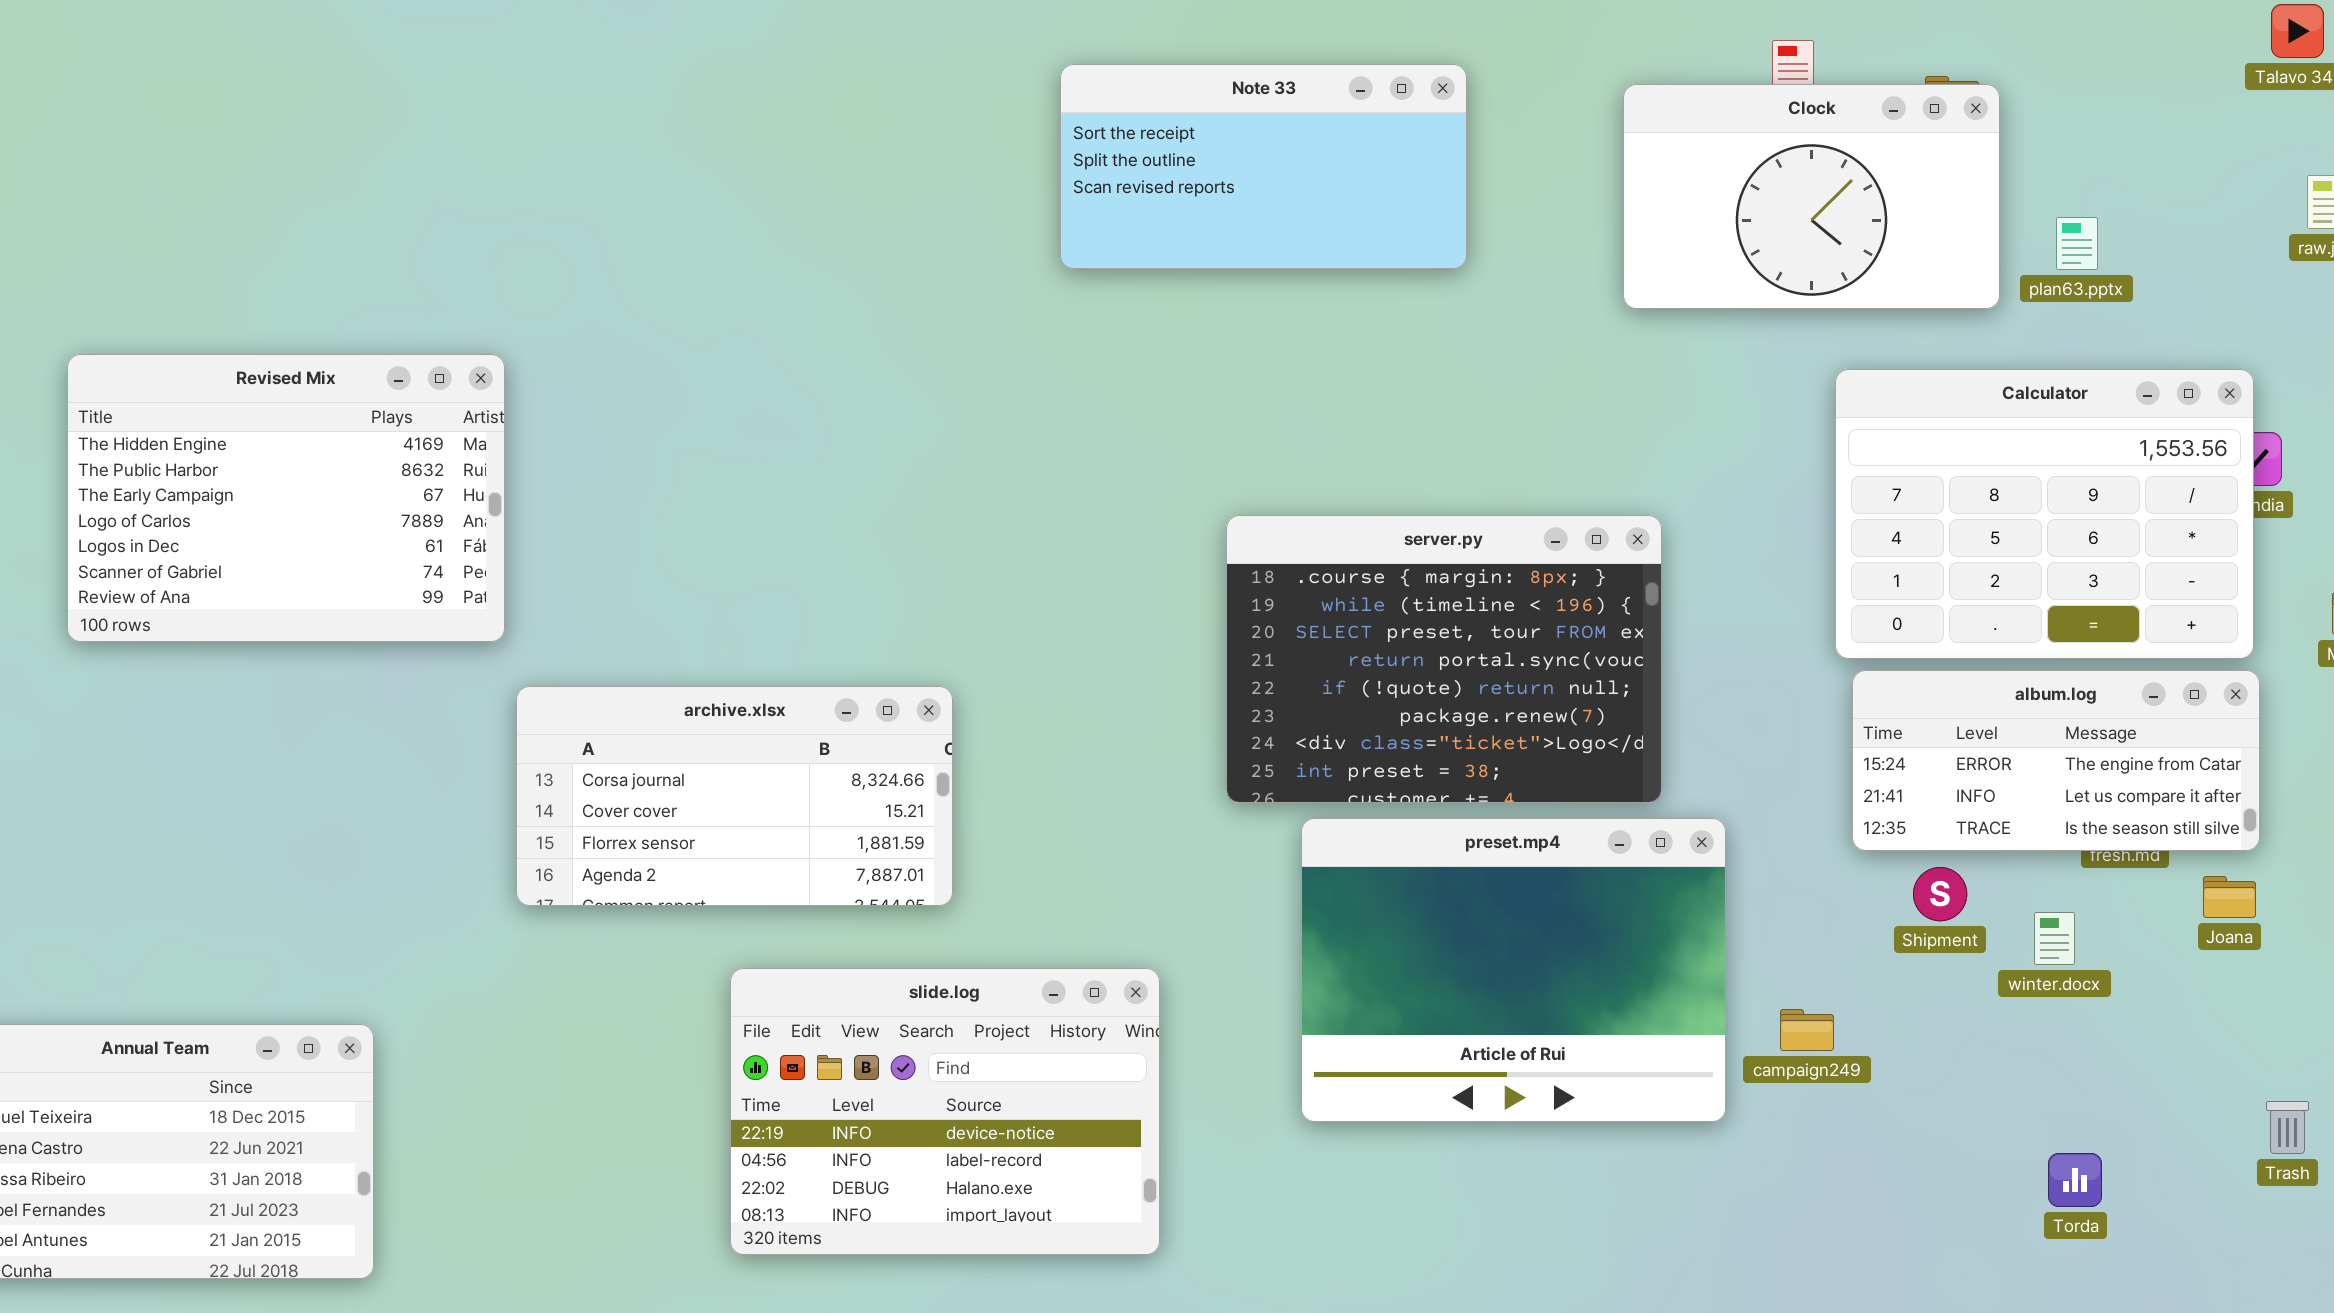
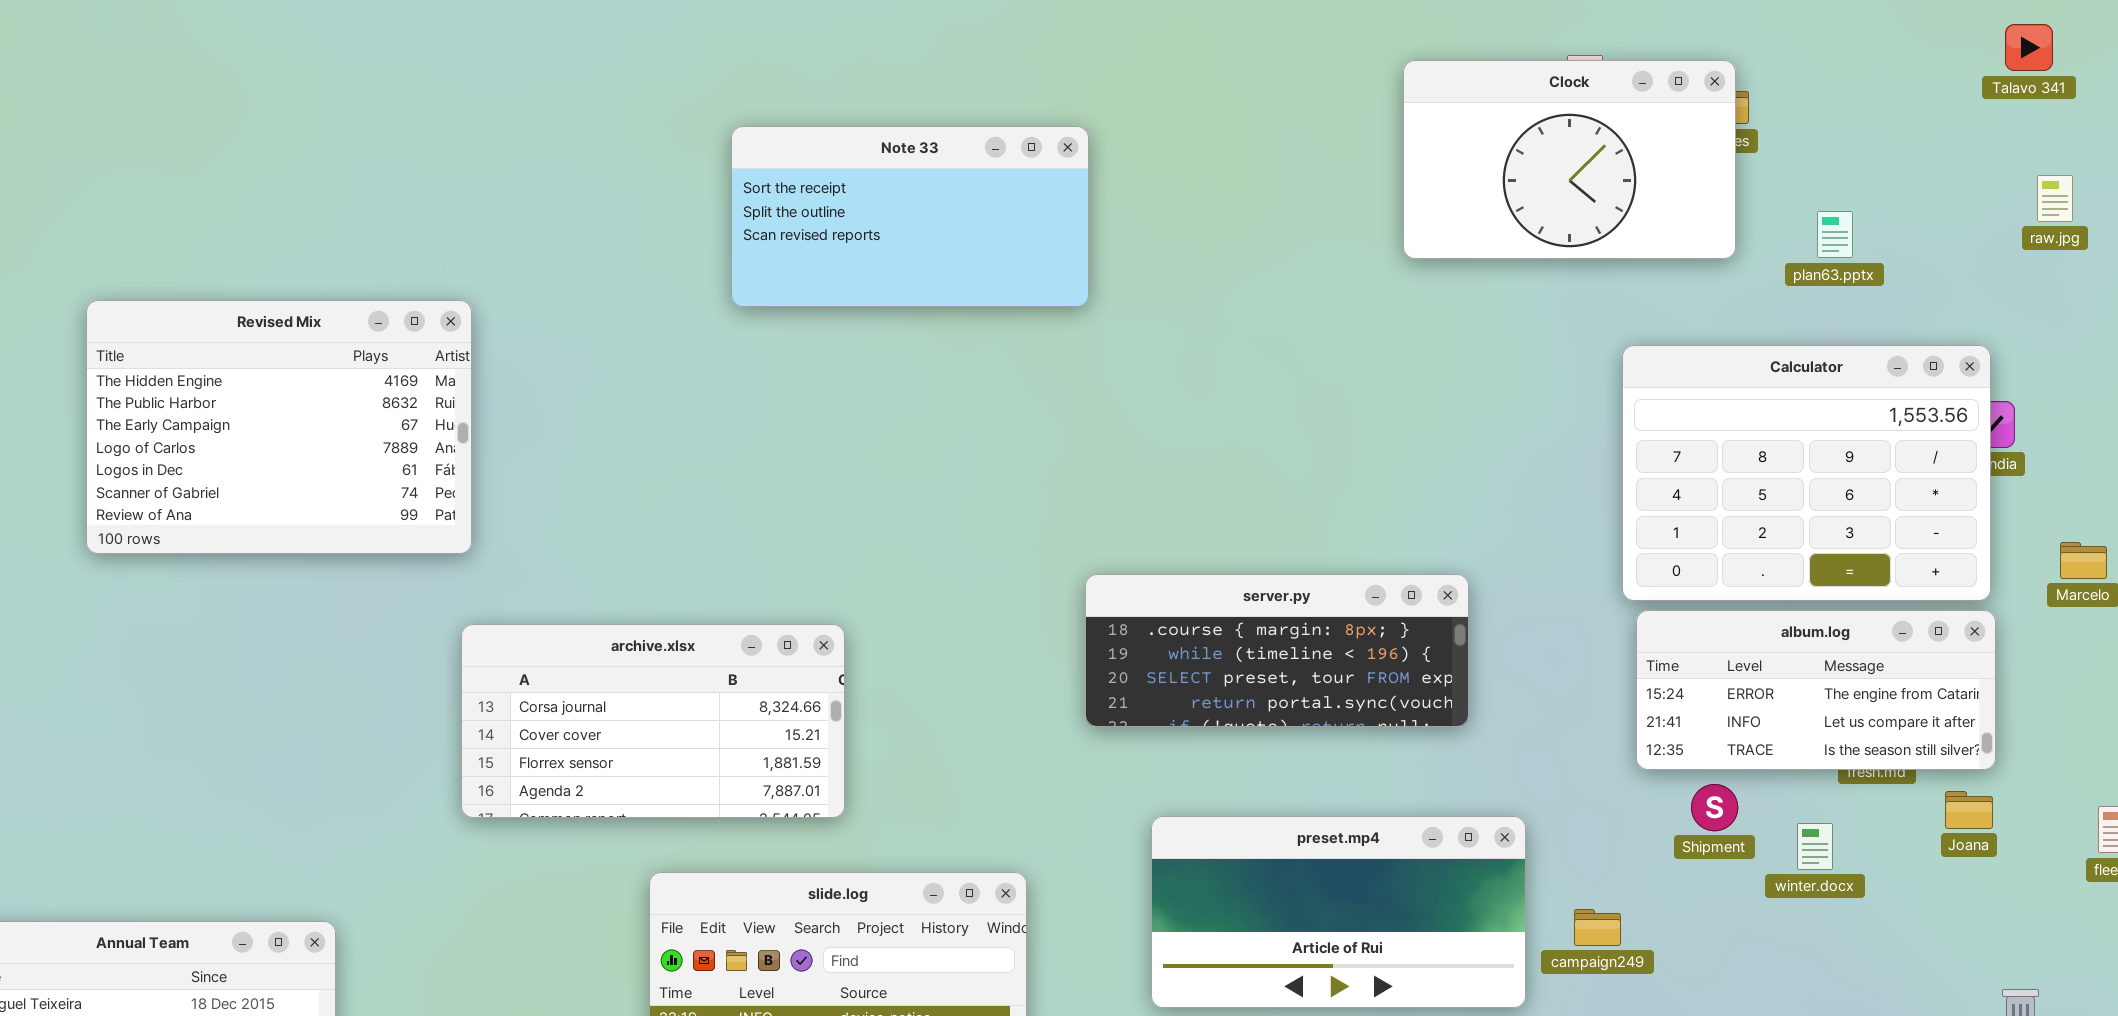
Note 33: [1060,64,1467,269] -> [731,126,1089,307], moved
Clock: [1623,84,2000,309] -> [1403,60,1736,259], moved
Revised Mix: [67,354,505,642] -> [86,300,472,554], moved
server.py: [1226,515,1662,803] -> [1085,574,1469,727], resized
preset.mp4: [1301,818,1726,1122] -> [1151,816,1526,1008], resized

